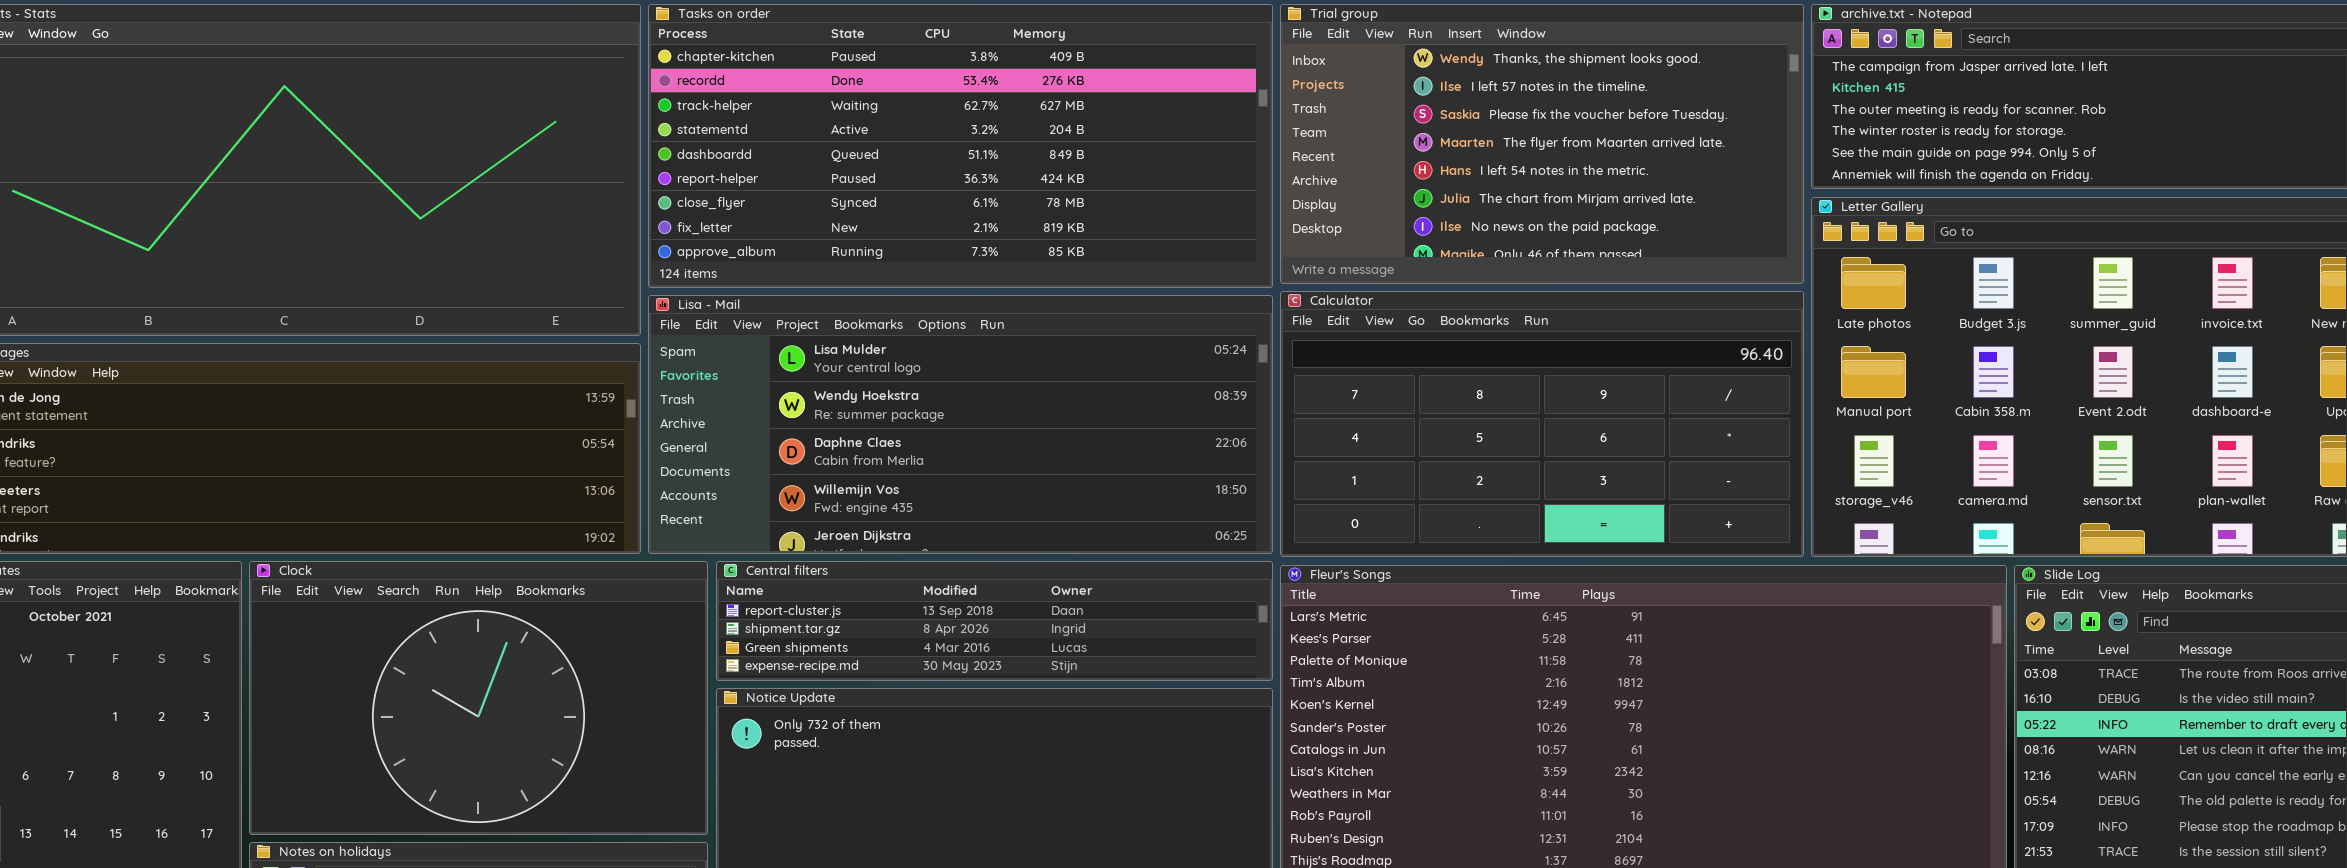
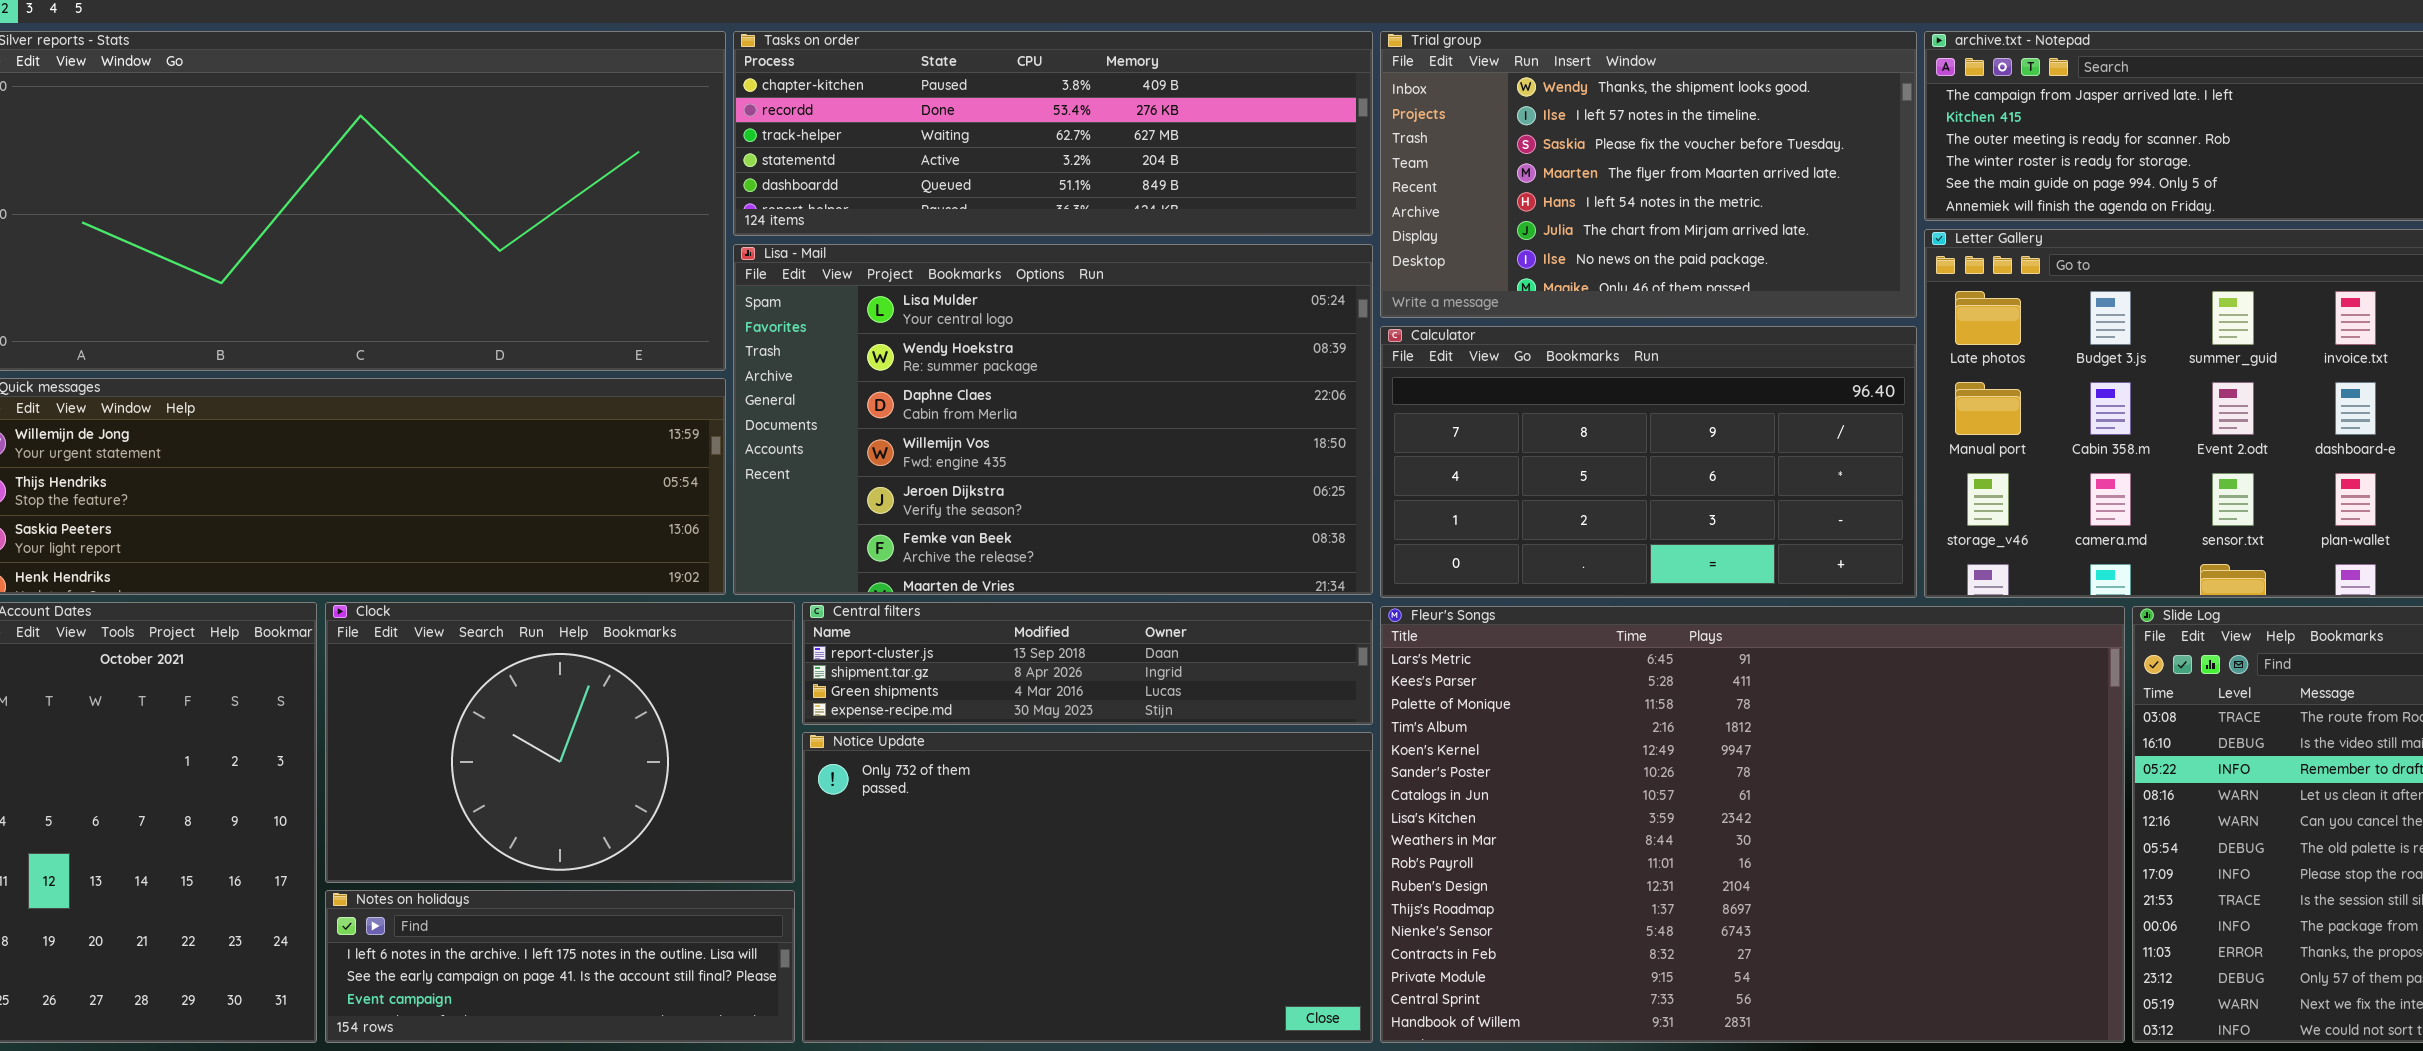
Tasks on order: [648,4,1273,288] -> [733,31,1373,236], resized
Lisa - Mail: [648,295,1273,554] -> [733,244,1373,595], resized

